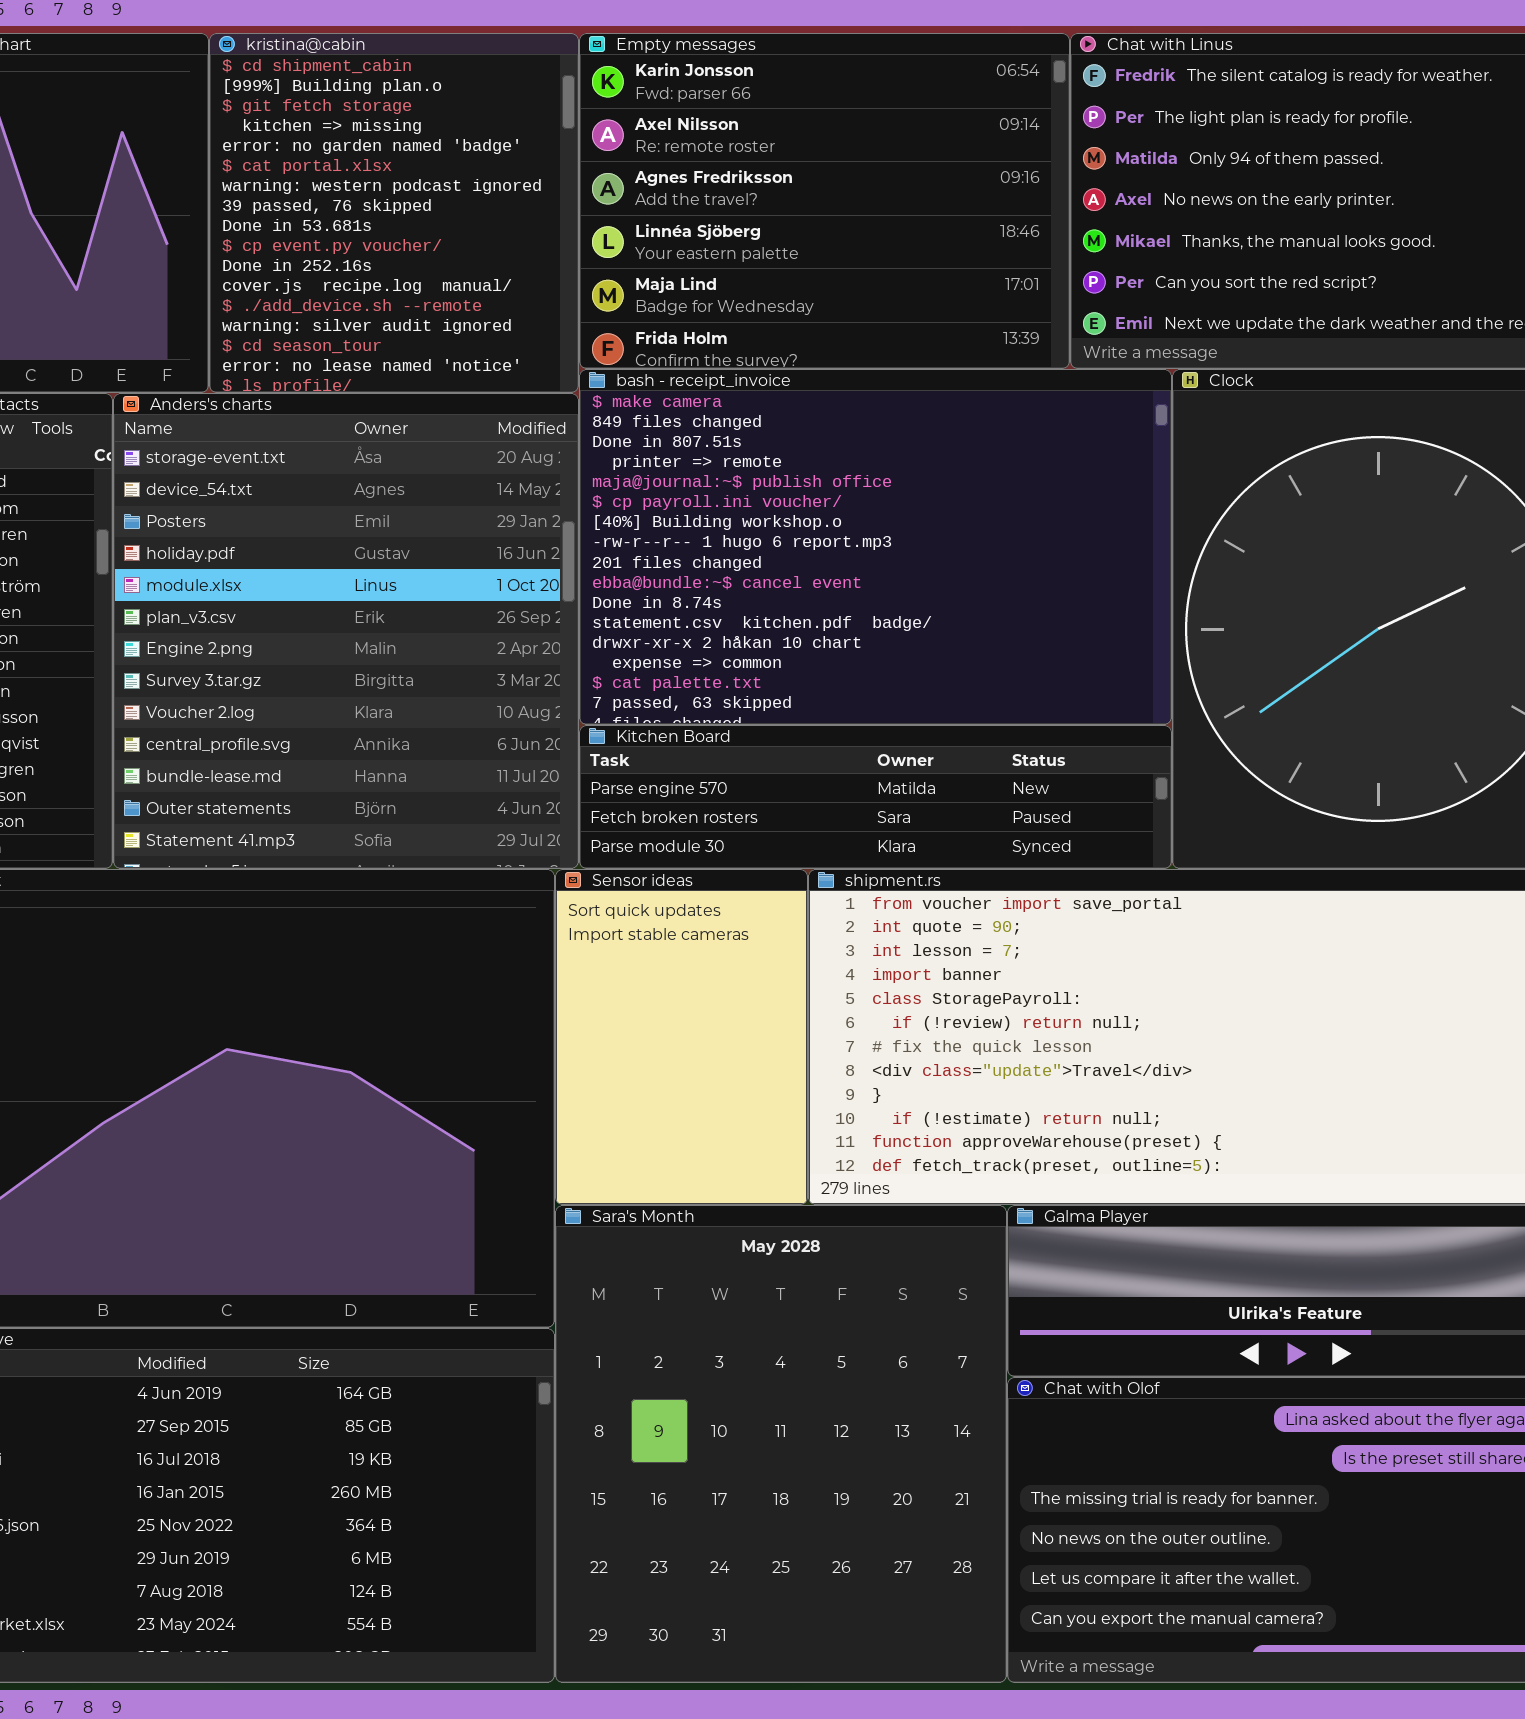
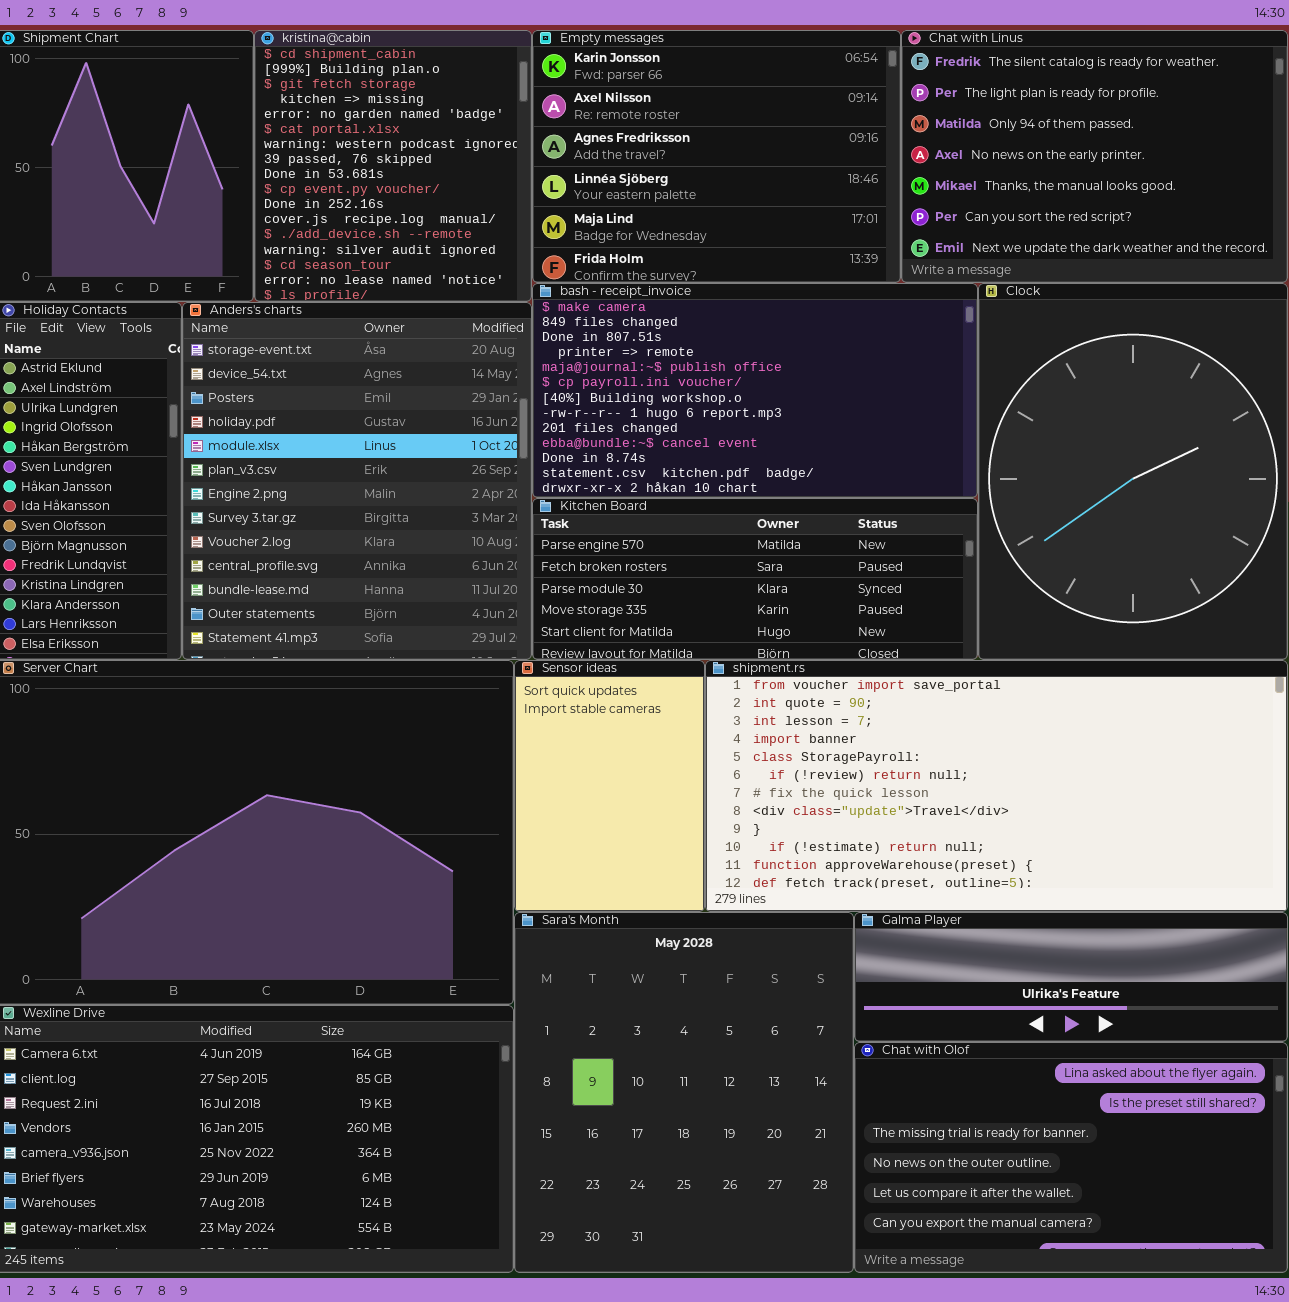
bash - receipt_invoice: [579,369,1172,725] -> [532,283,978,498], resized
Kitchen Board: [579,725,1172,869] -> [532,498,978,660], resized

